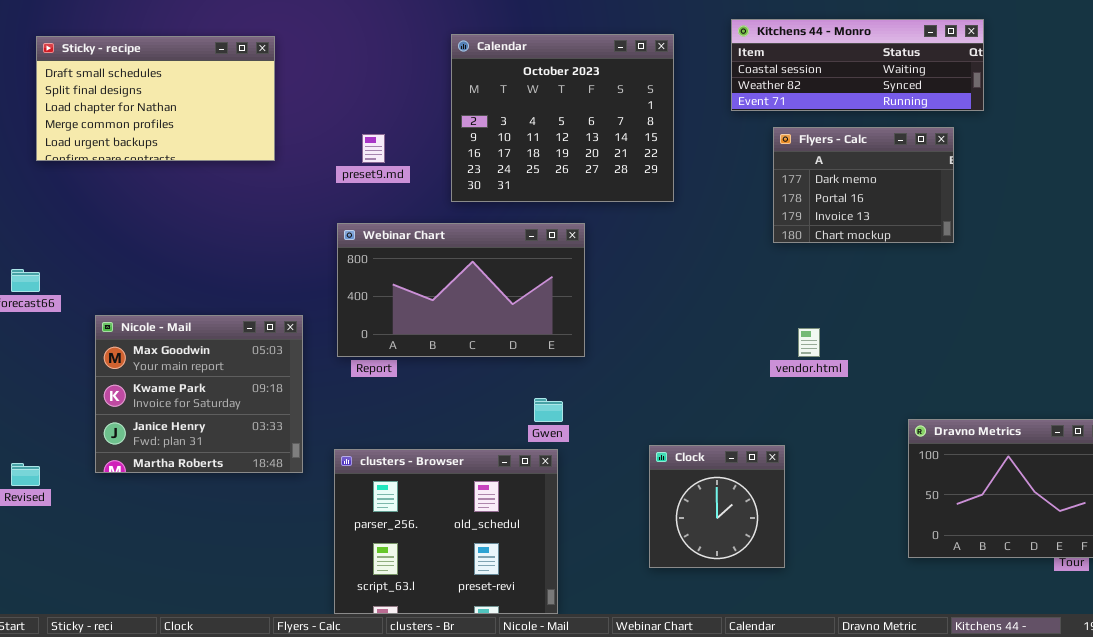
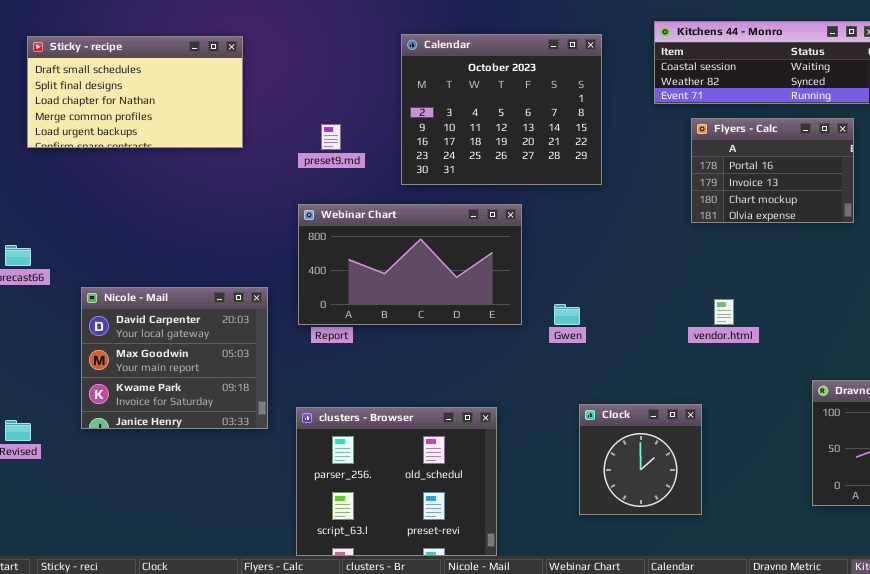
Flyers - Calc: [773,127,954,243] -> [691,118,854,223], scrolled down 1 row
Nicole - Mail: [95,315,303,473] -> [81,287,268,429], scrolled up 1 row
Gwen: [534,398,563,422] -> [554,304,580,325], moved

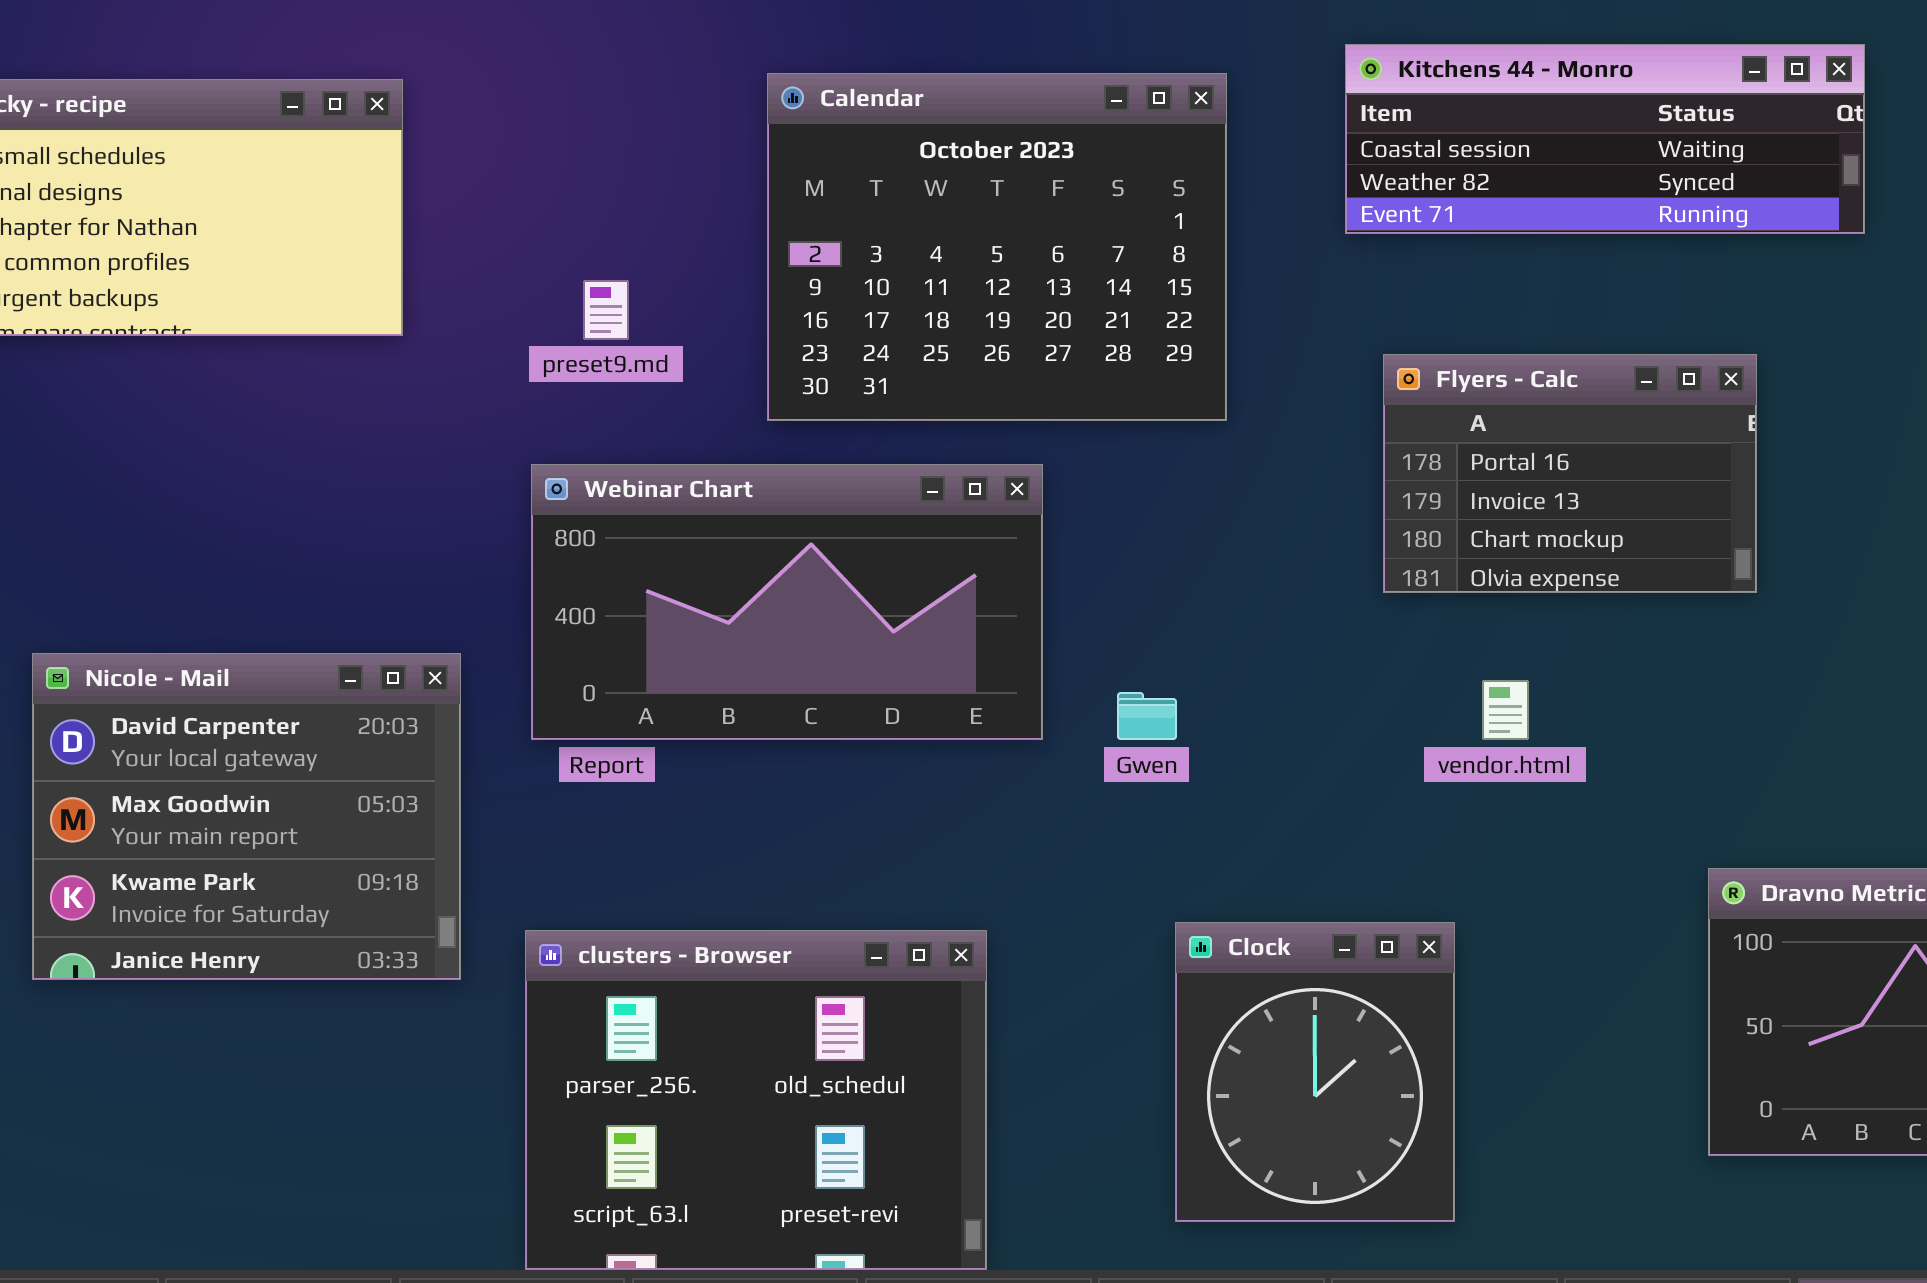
Flyers - Calc: [691,118,854,223] -> [1383,354,1757,593], moved
Clock: [579,404,702,515] -> [1175,922,1455,1222], resized

